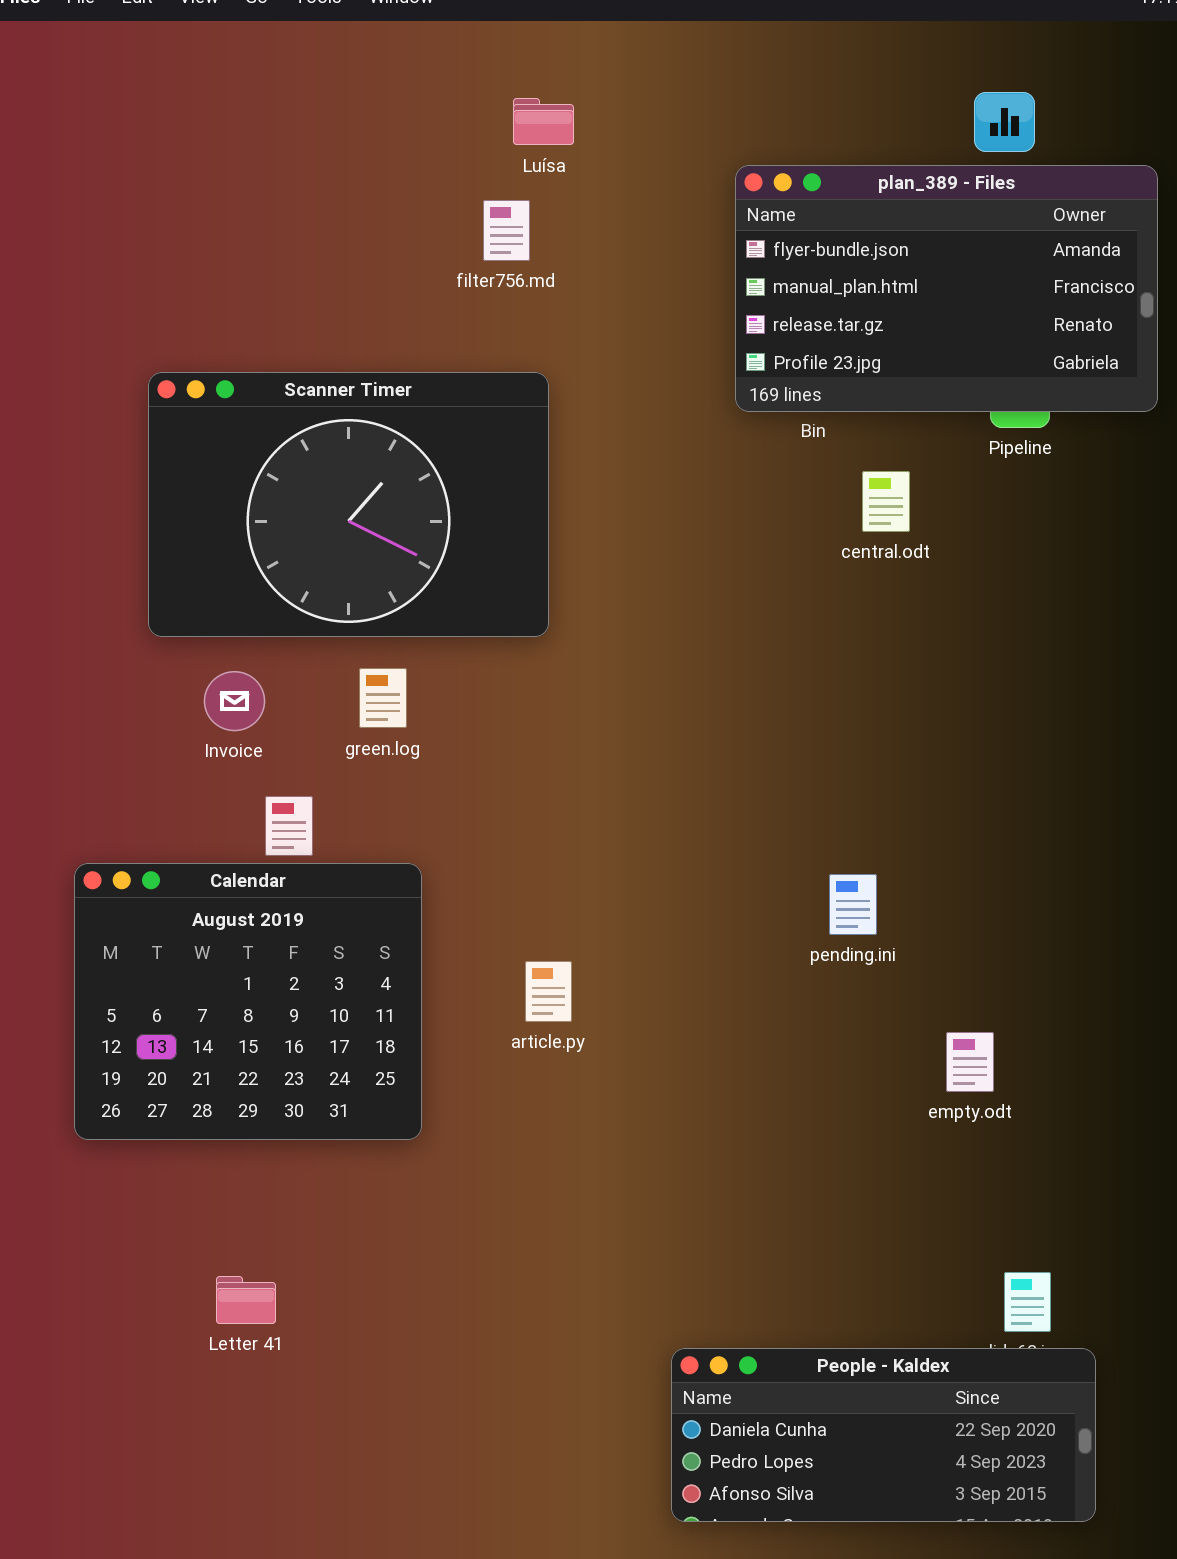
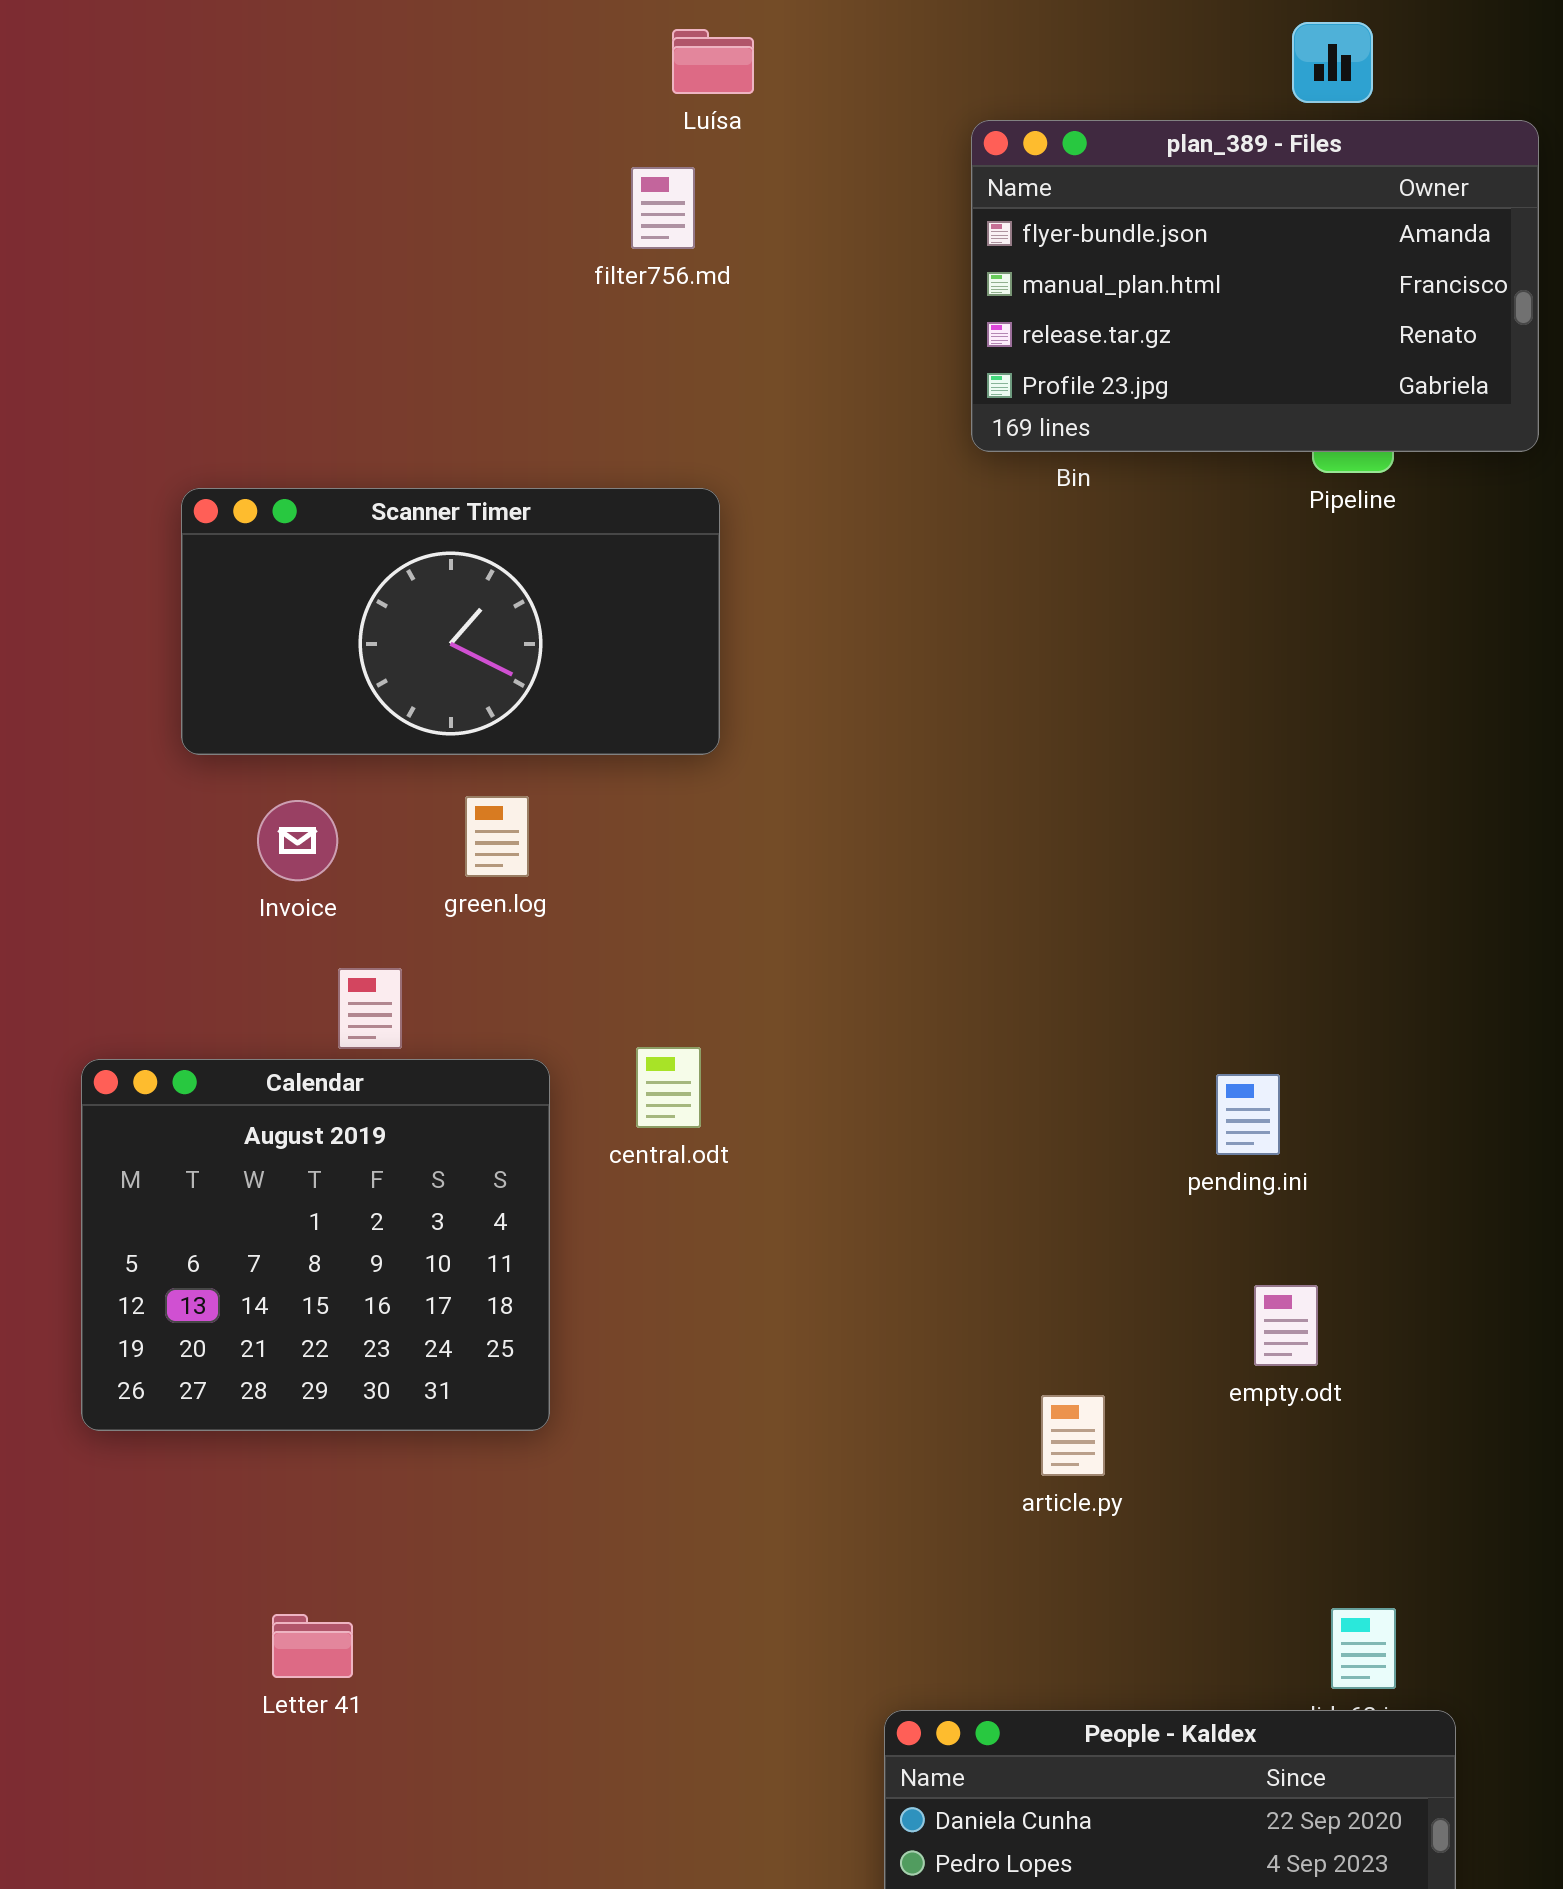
Scanner Timer: [148,372,549,637] -> [181,488,720,755], resized
central.odt: [862,471,910,532] -> [636,1047,701,1128], moved
pending.ini: [829,874,877,935] -> [1216,1074,1280,1155], moved
article.py: [525,961,572,1022] -> [1041,1395,1105,1476], moved

